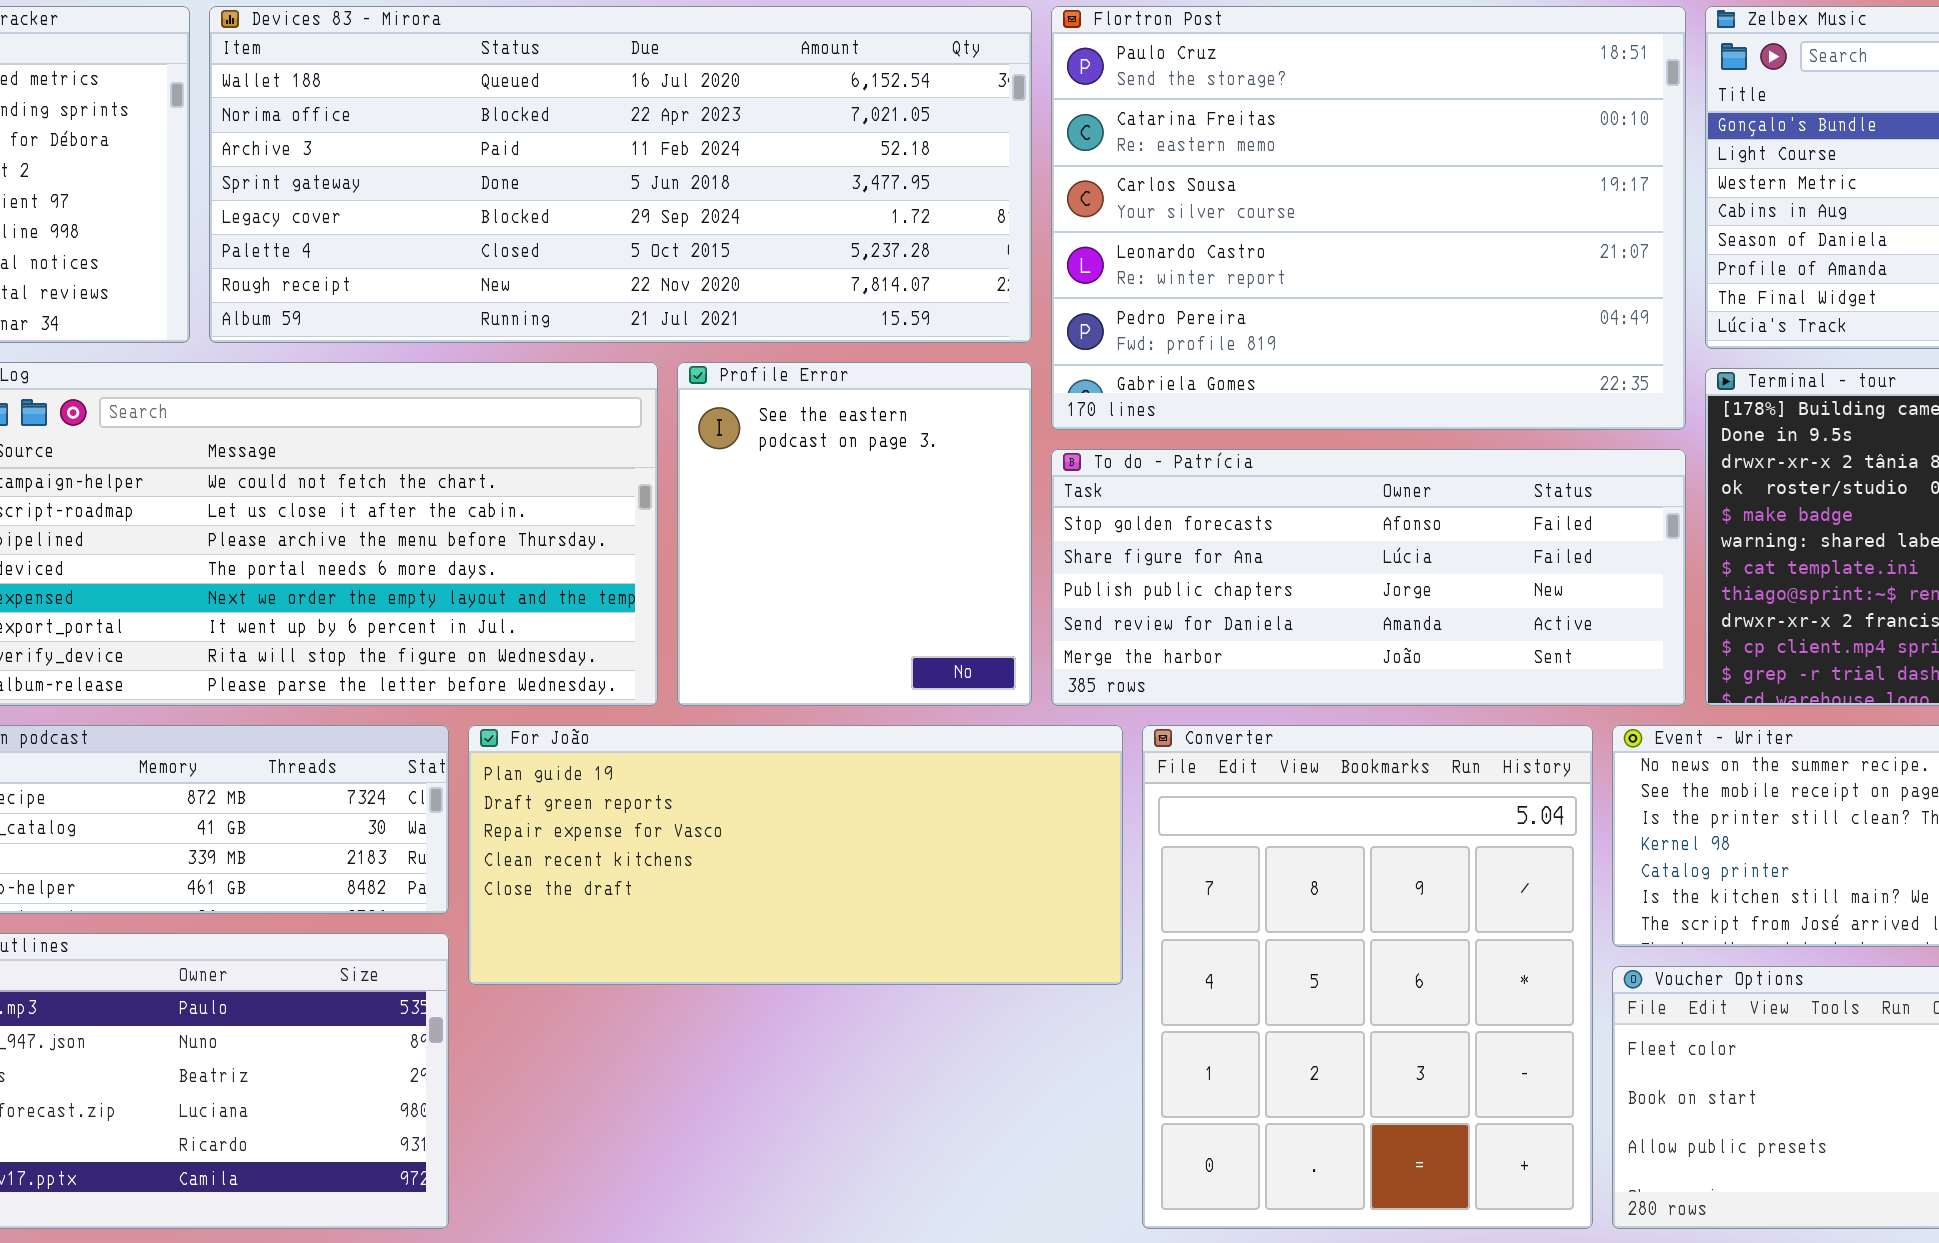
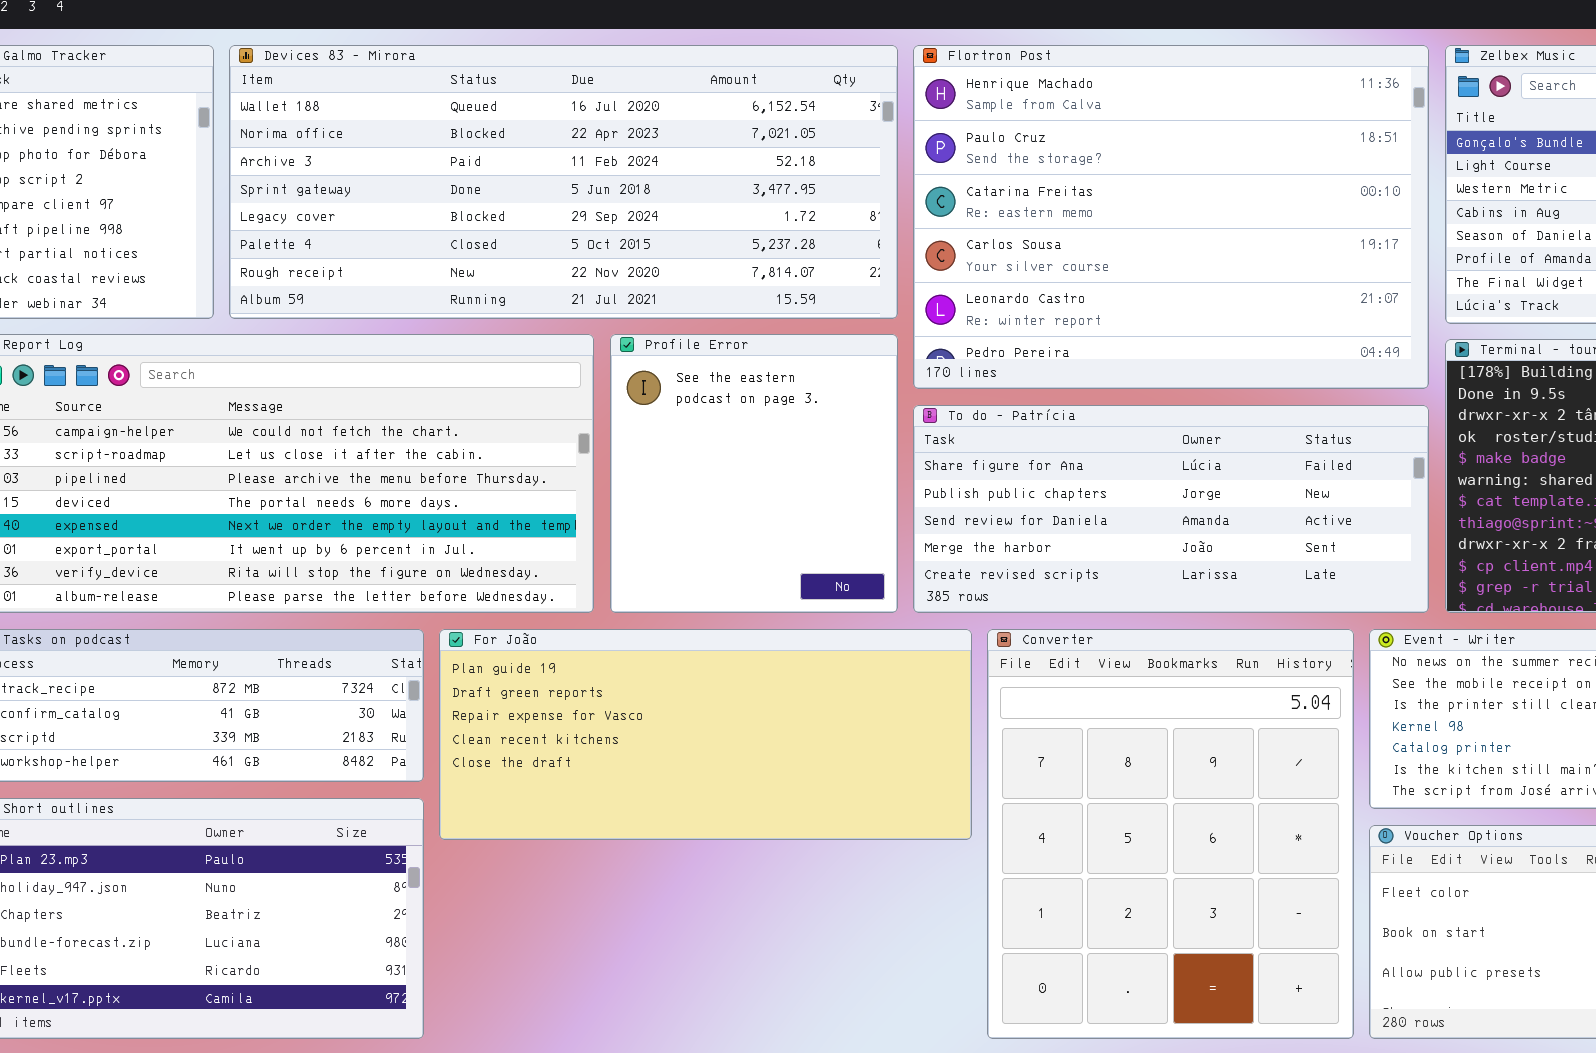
Flortron Post: [1051,6,1686,430] -> [913,45,1429,389], scrolled up 1 row
To do - Patrícia: [1051,449,1686,706] -> [913,405,1429,613], scrolled down 1 row

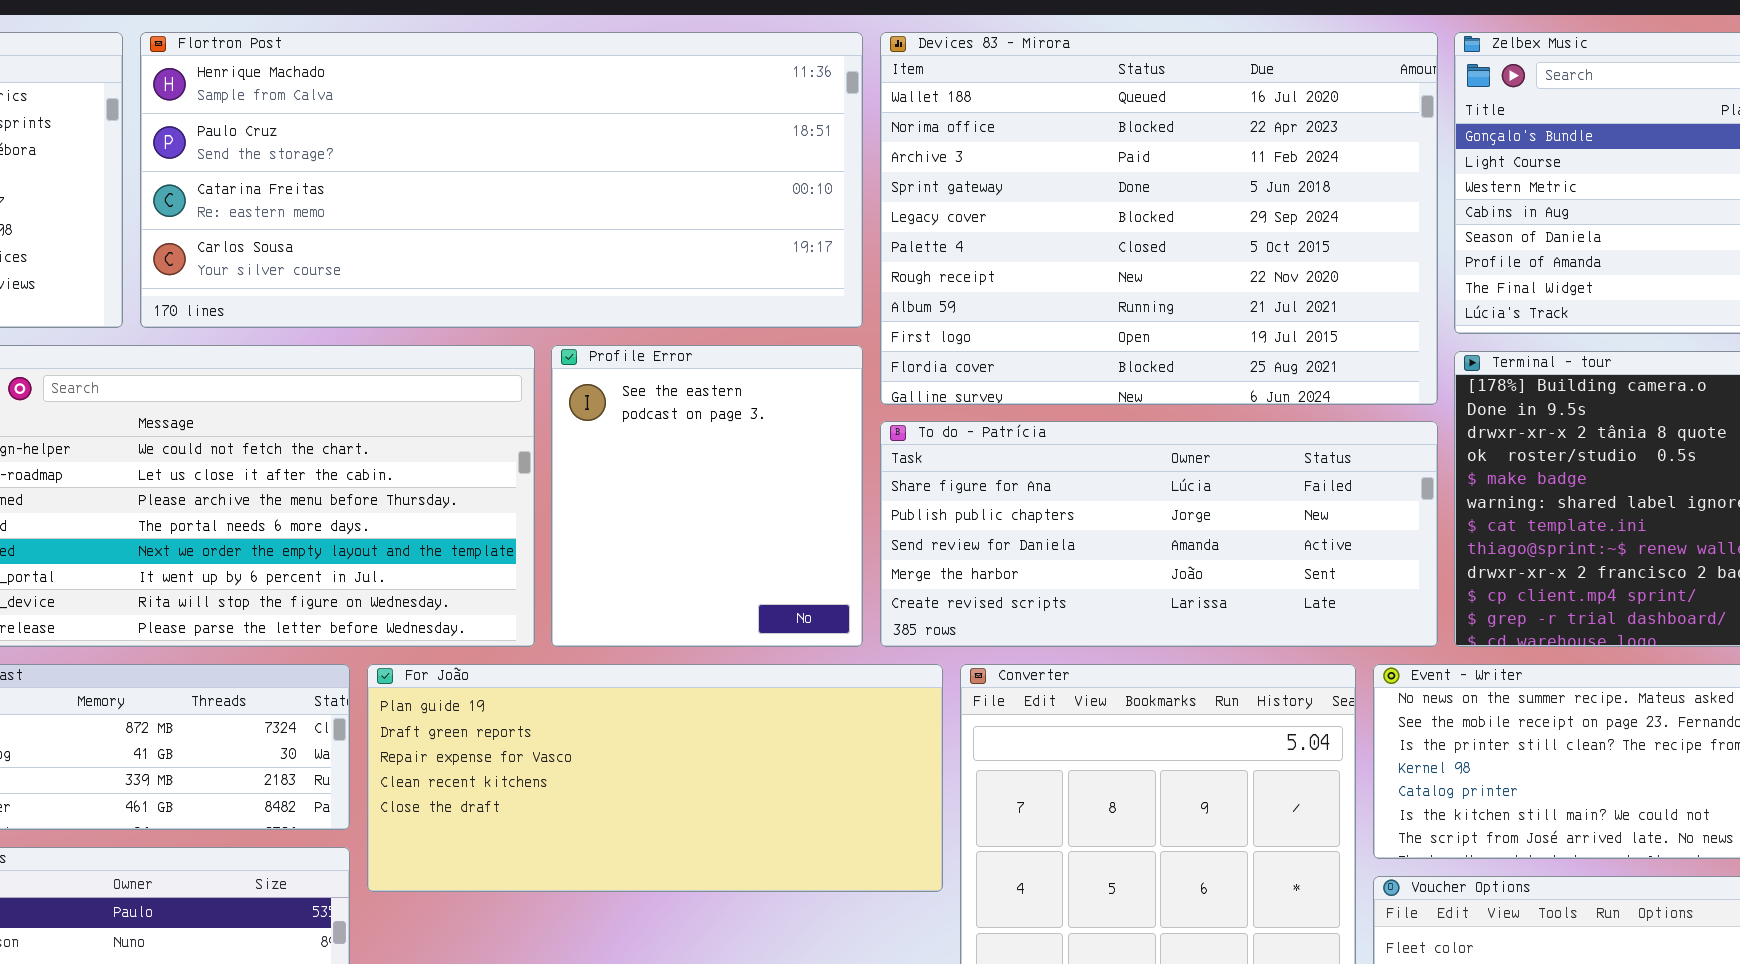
Devices 83 - Mirora: [229,45,898,319] -> [880,32,1438,405], moved, resized
Flortron Post: [913,45,1429,389] -> [140,32,863,328], moved, resized

